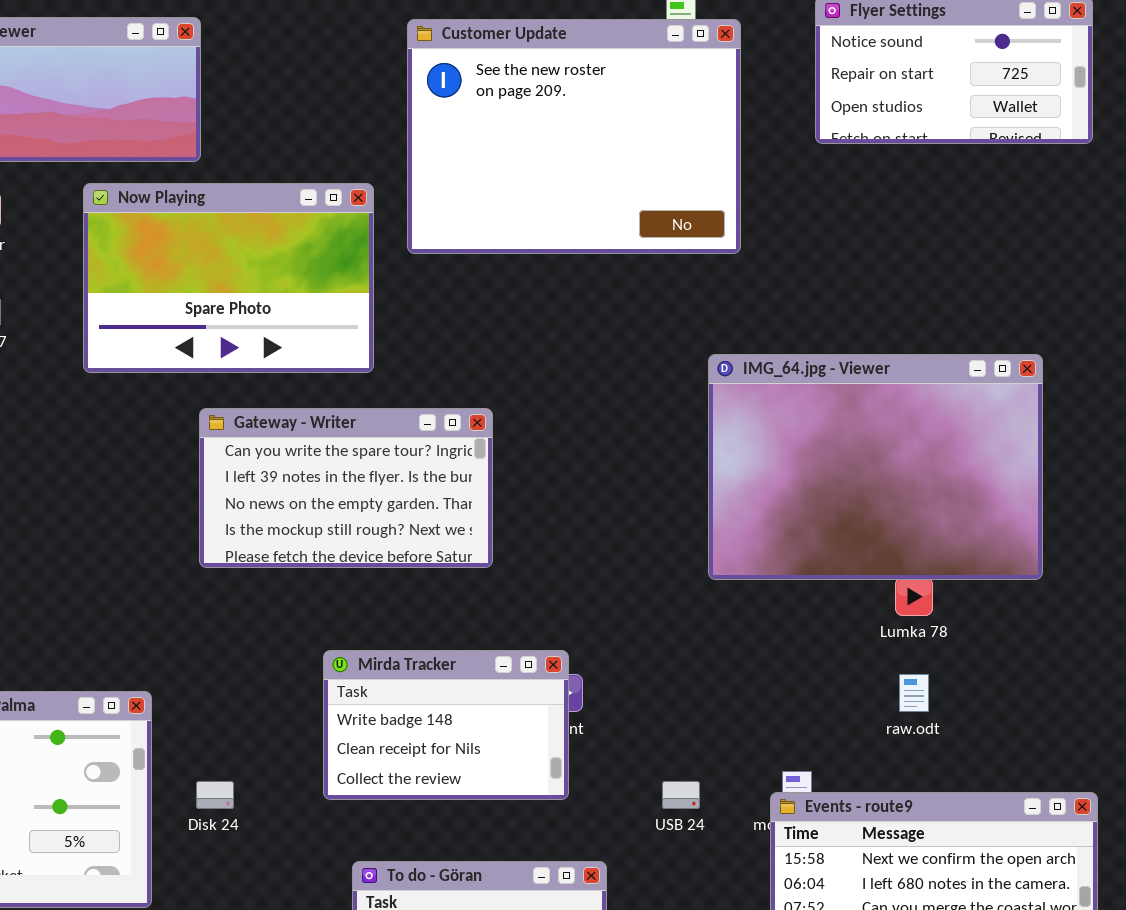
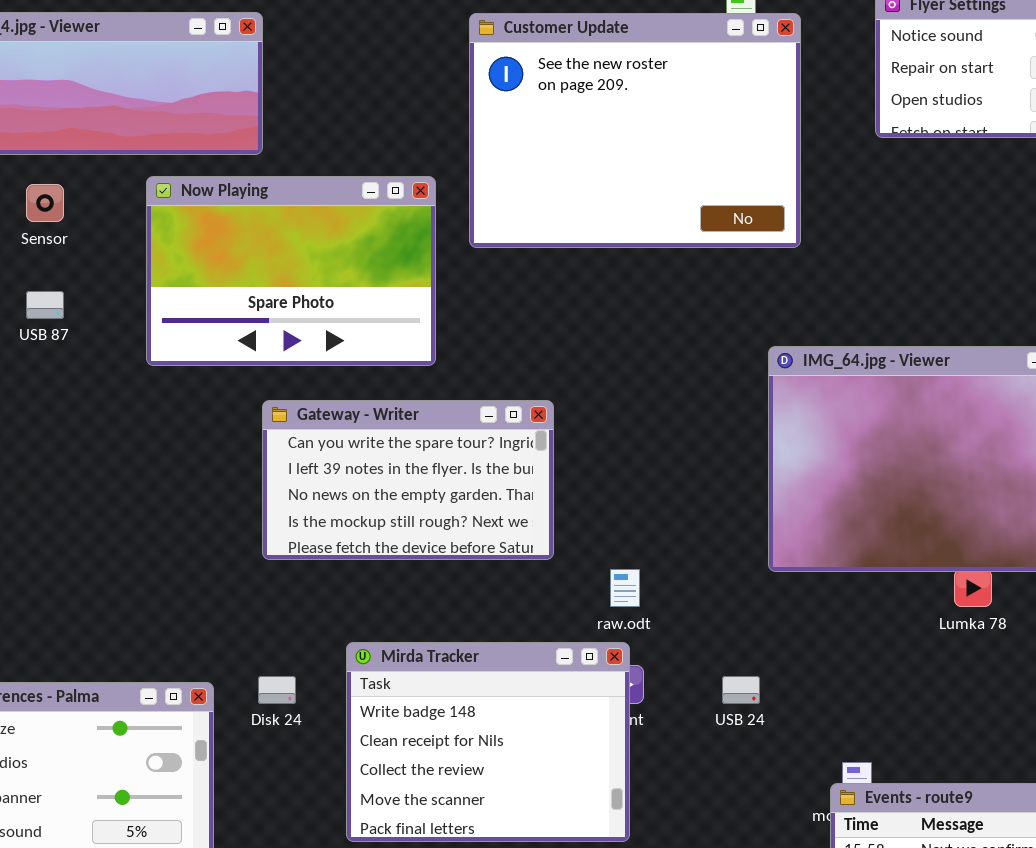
Mirda Tracker: [323,650,569,800] -> [346,642,630,842], resized
raw.odt: [899,674,929,712] -> [610,569,640,607], moved
Disk 24: [196,781,234,809] -> [258,676,296,704], moved
USB 24: [662,781,700,809] -> [722,676,760,704], moved

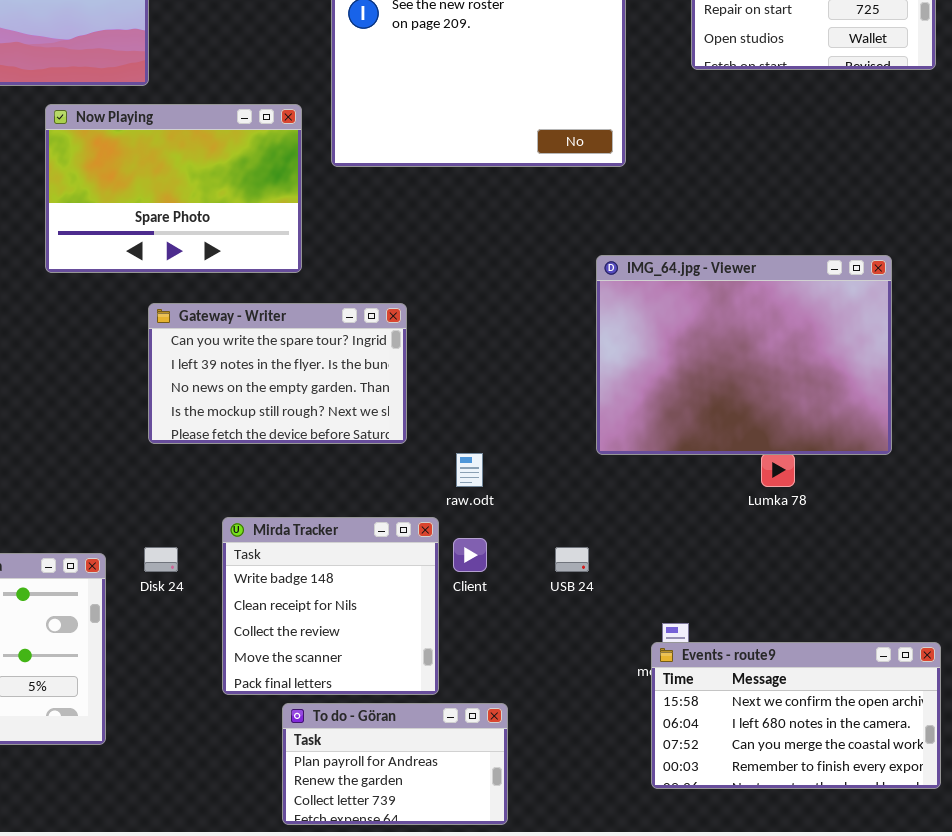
Mirda Tracker: [346,642,630,842] -> [222,517,439,695], resized

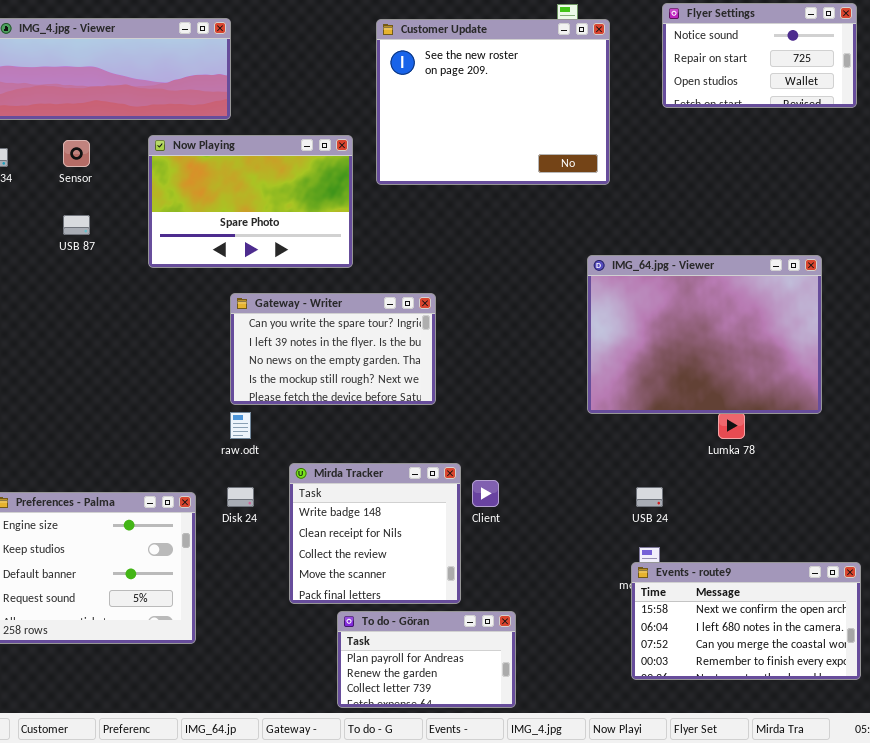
raw.odt: [456,453,483,487] -> [230,412,251,439], moved
USB 24: [555,547,589,572] -> [636,487,663,507], moved

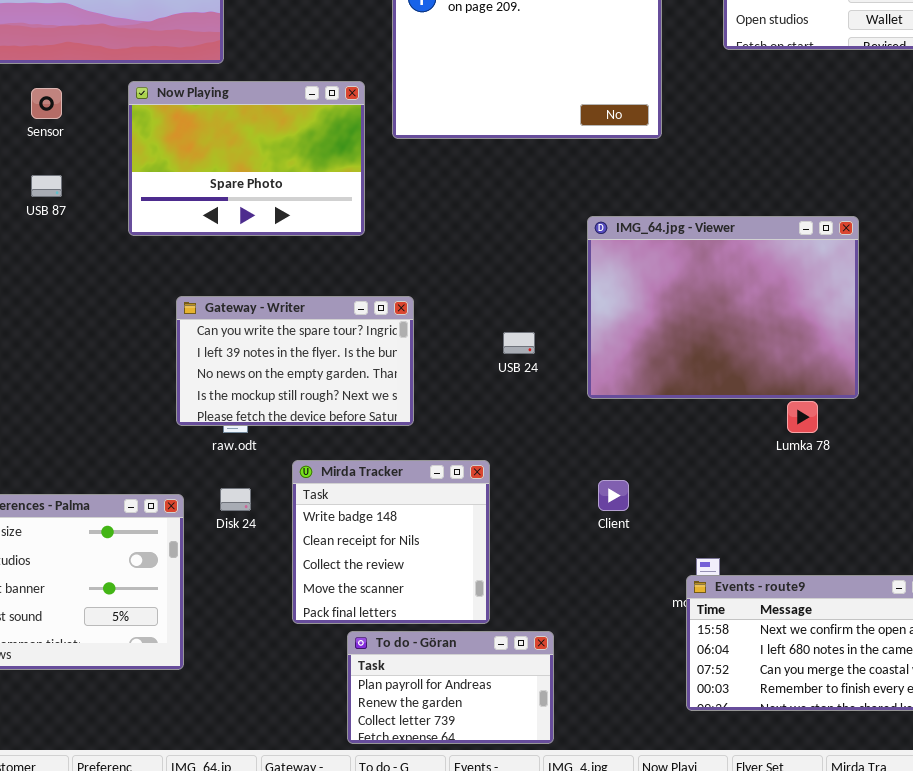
IMG_64.jpg - Viewer: [587,255,822,414] -> [587,216,859,399], moved
Gateway - Writer: [230,293,436,405] -> [176,296,414,426], moved
Client: [472,480,499,507] -> [598,480,629,511], moved
USB 24: [636,487,663,507] -> [503,332,535,354], moved

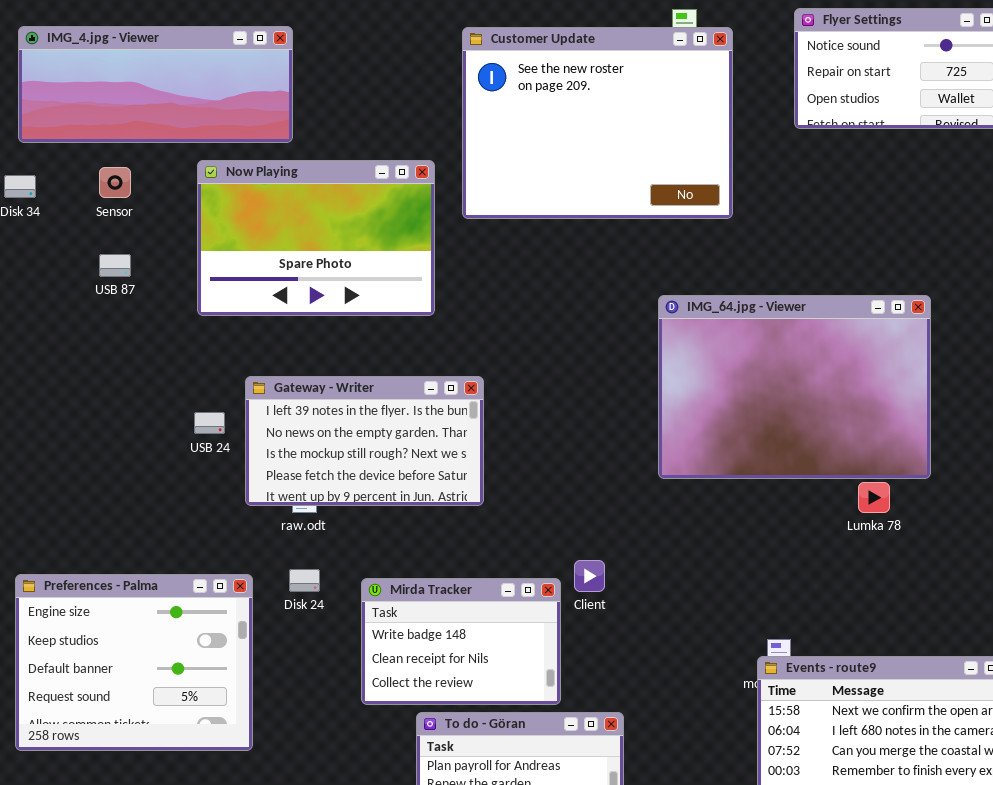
Gateway - Writer: [176,296,414,426] -> [245,376,484,506], scrolled down 1 row
USB 24: [503,332,535,354] -> [194,412,225,434], moved
Mirda Tracker: [292,460,490,624] -> [361,578,561,705], resized
Client: [598,480,629,511] -> [574,560,605,592], moved

